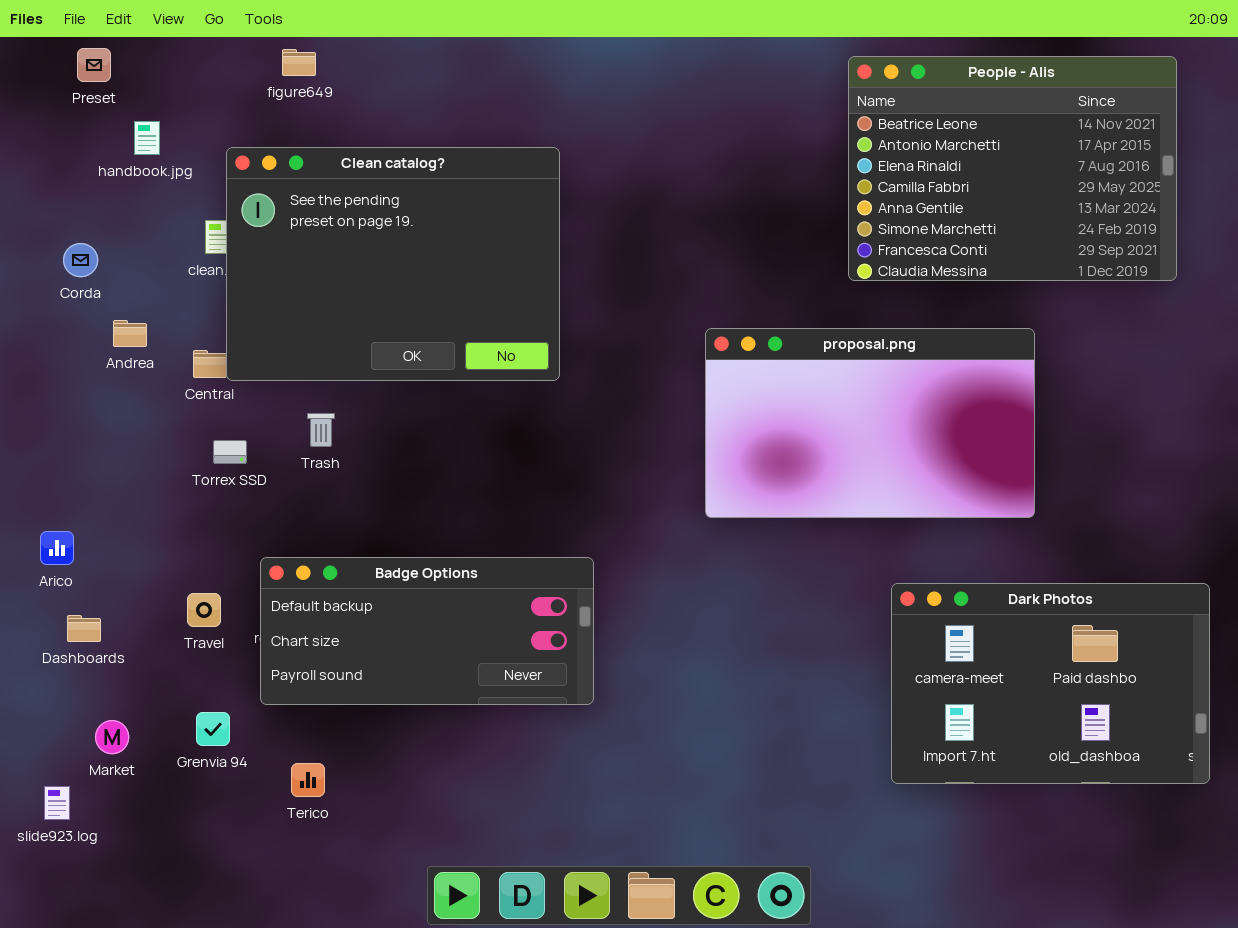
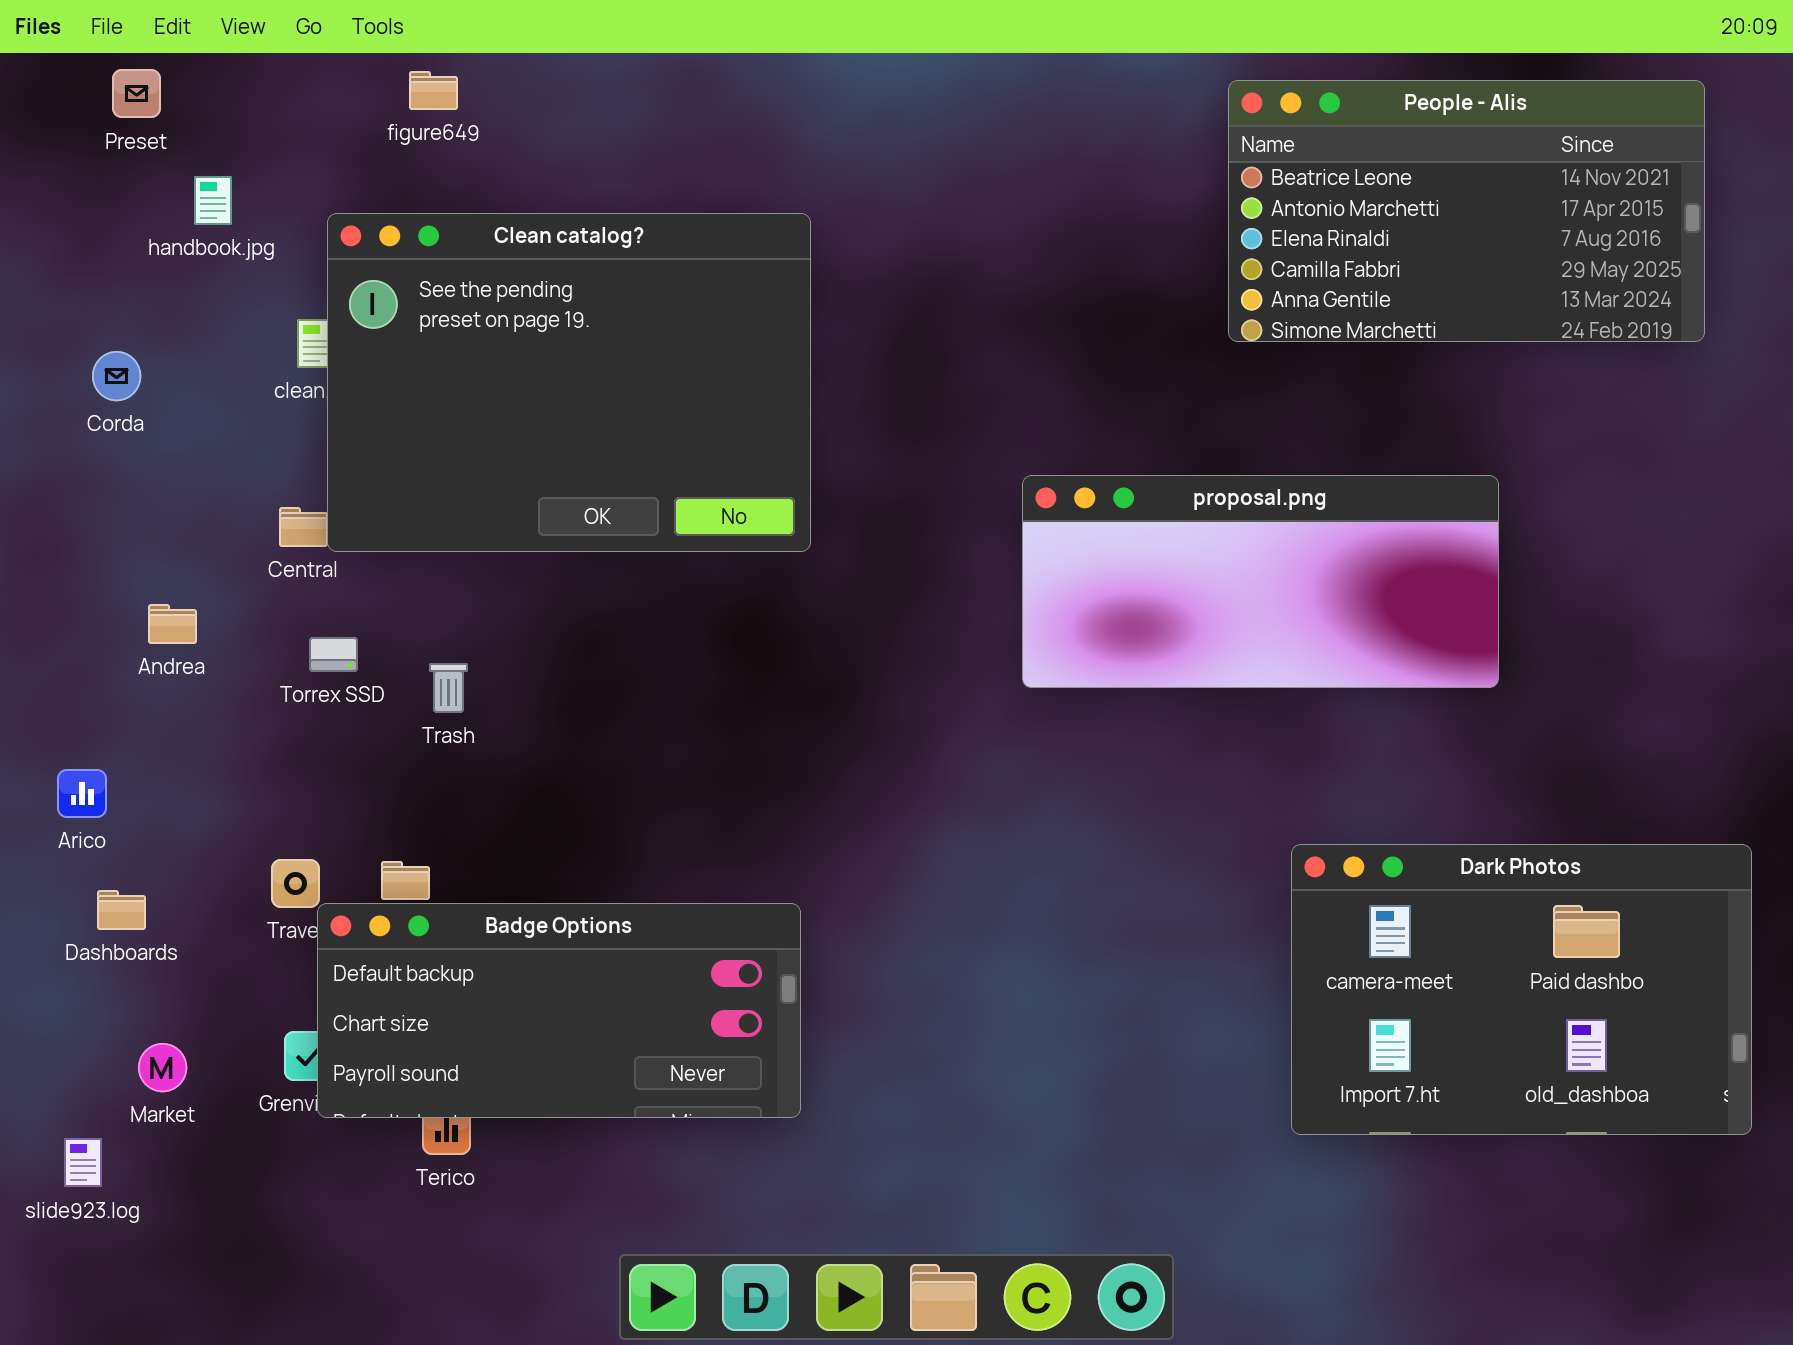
People - Alis: [848,56,1177,281] -> [1228,80,1705,342], resized
Andrea: [113,320,147,347] -> [148,604,197,644], moved
proposal.png: [705,328,1035,518] -> [1022,475,1499,688], resized
Trash: [307,413,335,447] -> [429,663,468,713], moved
Badge Options: [260,557,594,705] -> [317,903,801,1118], moved

